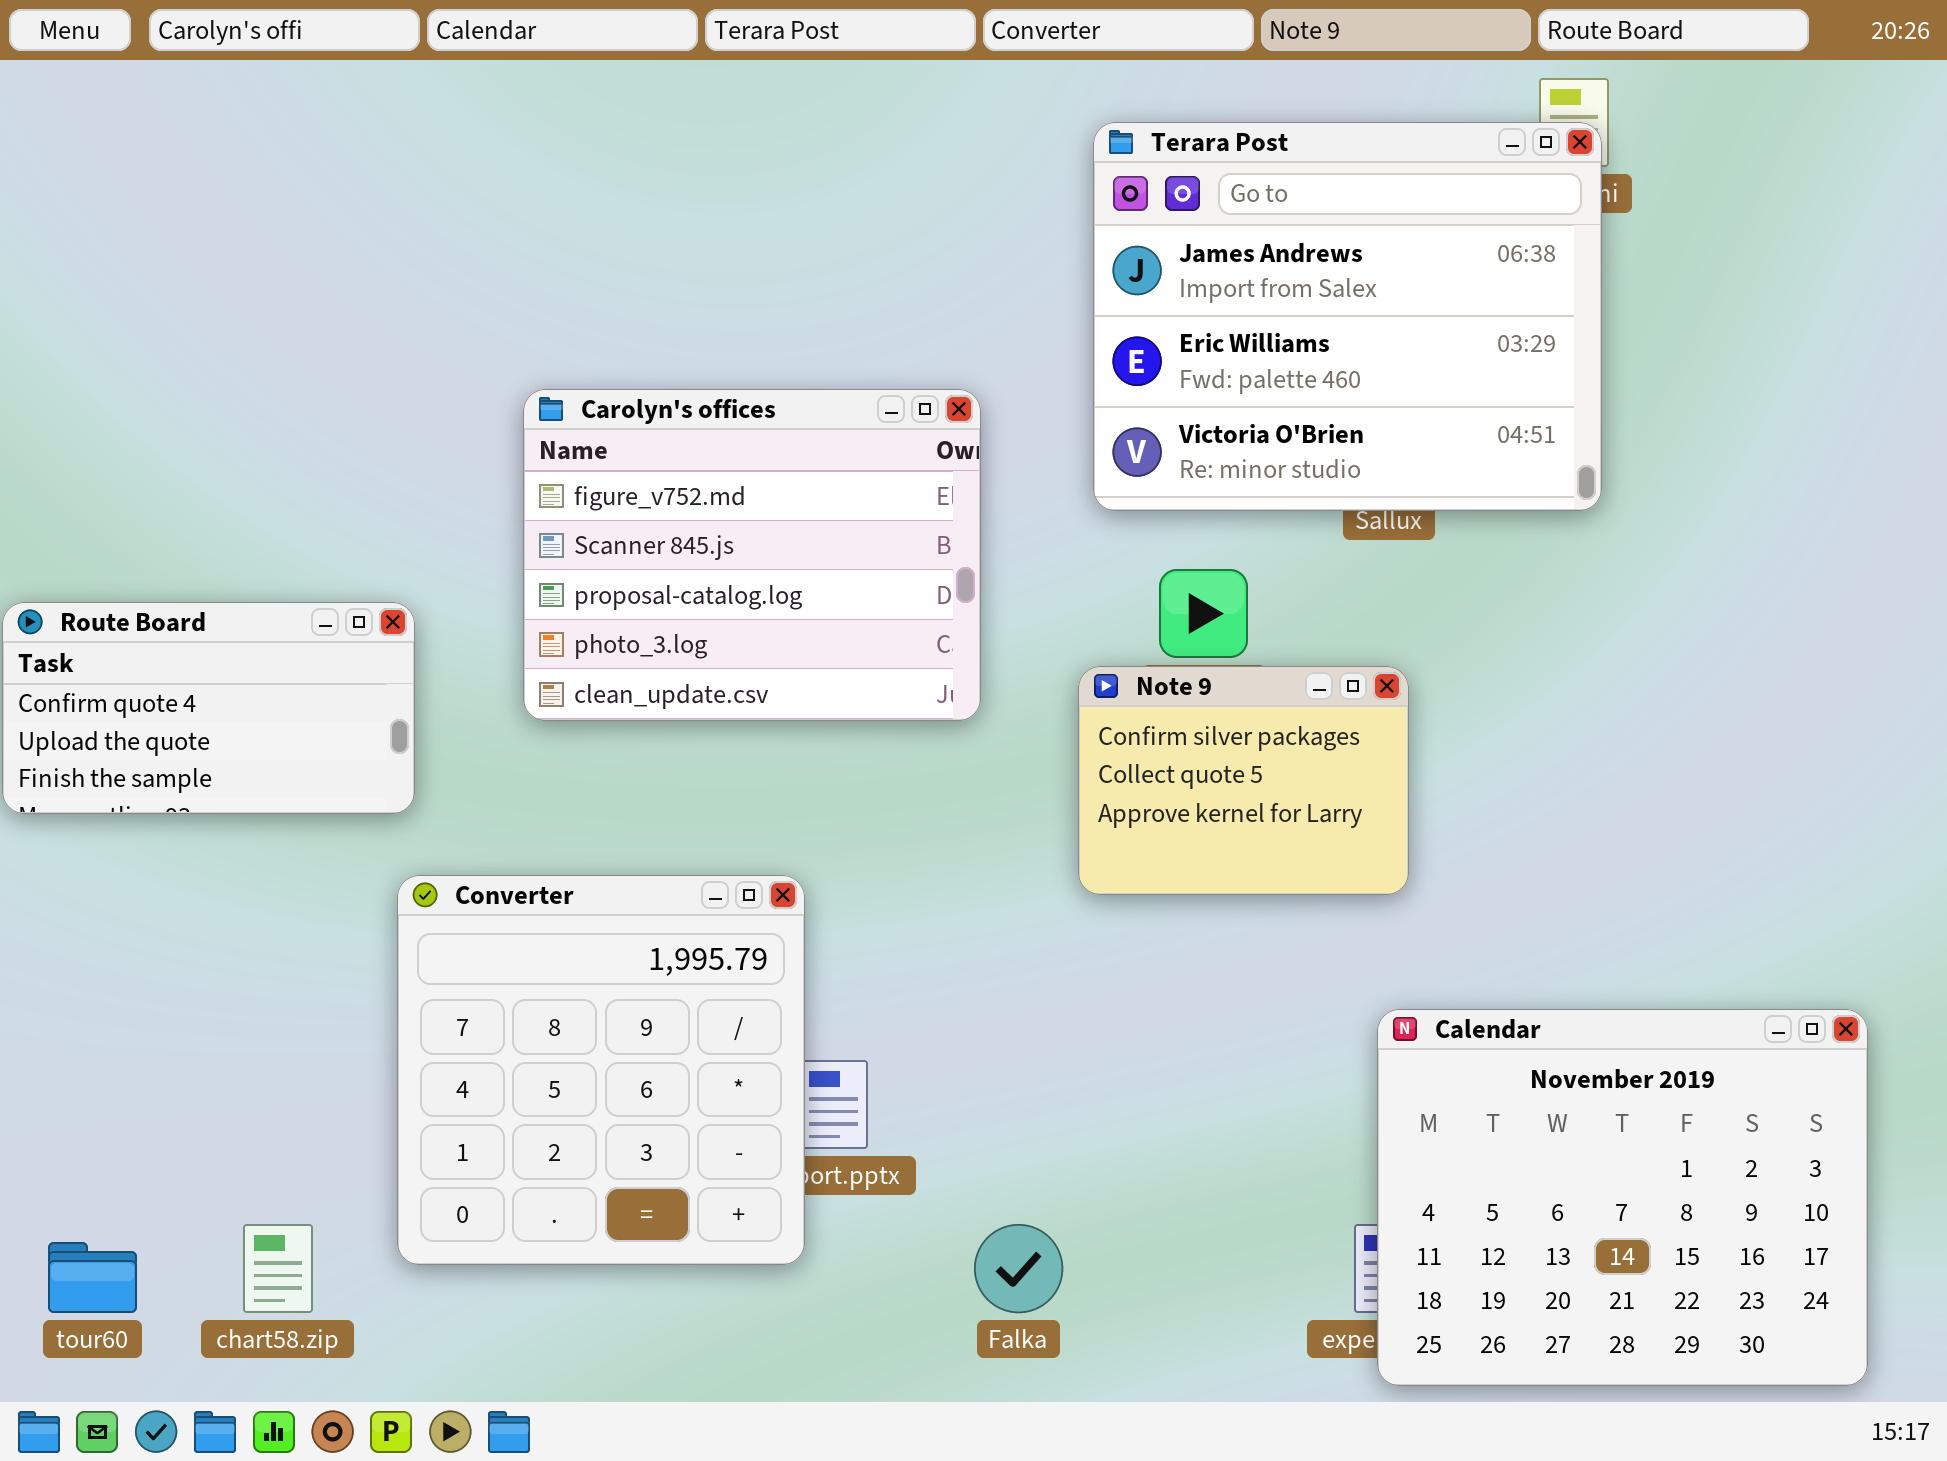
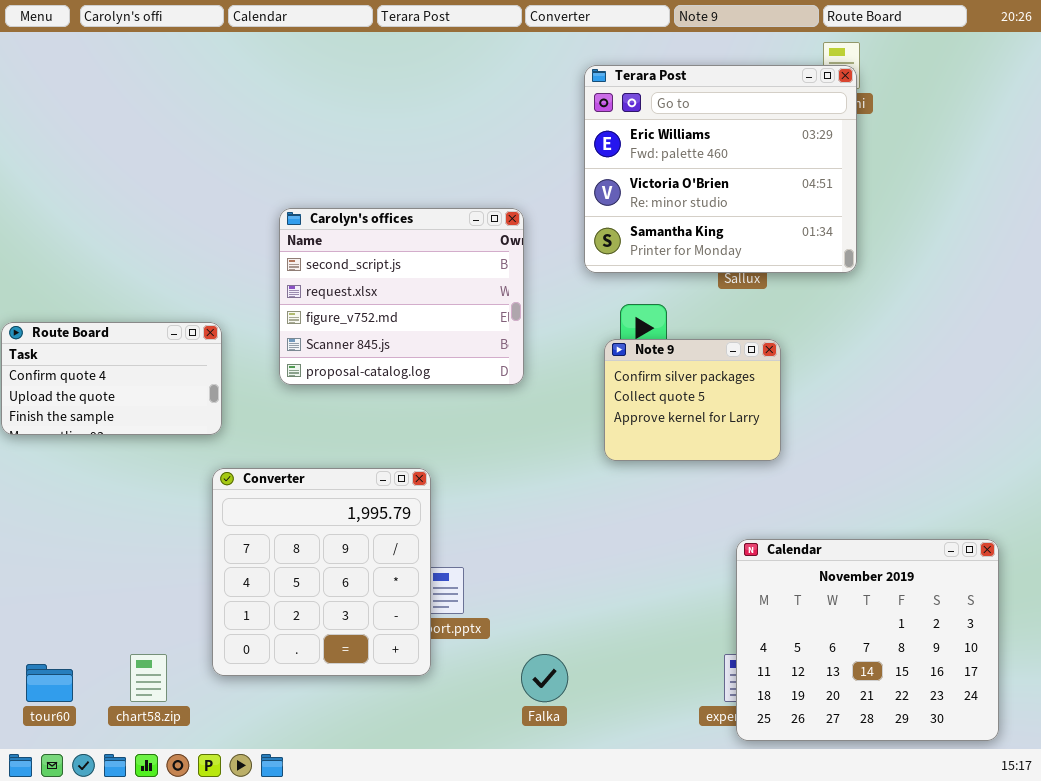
Terara Post: [1093,122,1602,511] -> [584,65,857,273], scrolled down 1 row
Carolyn's offices: [523,389,981,721] -> [279,208,524,385], scrolled up 2 rows
Note 9: [1078,666,1409,895] -> [604,339,781,461], moved

